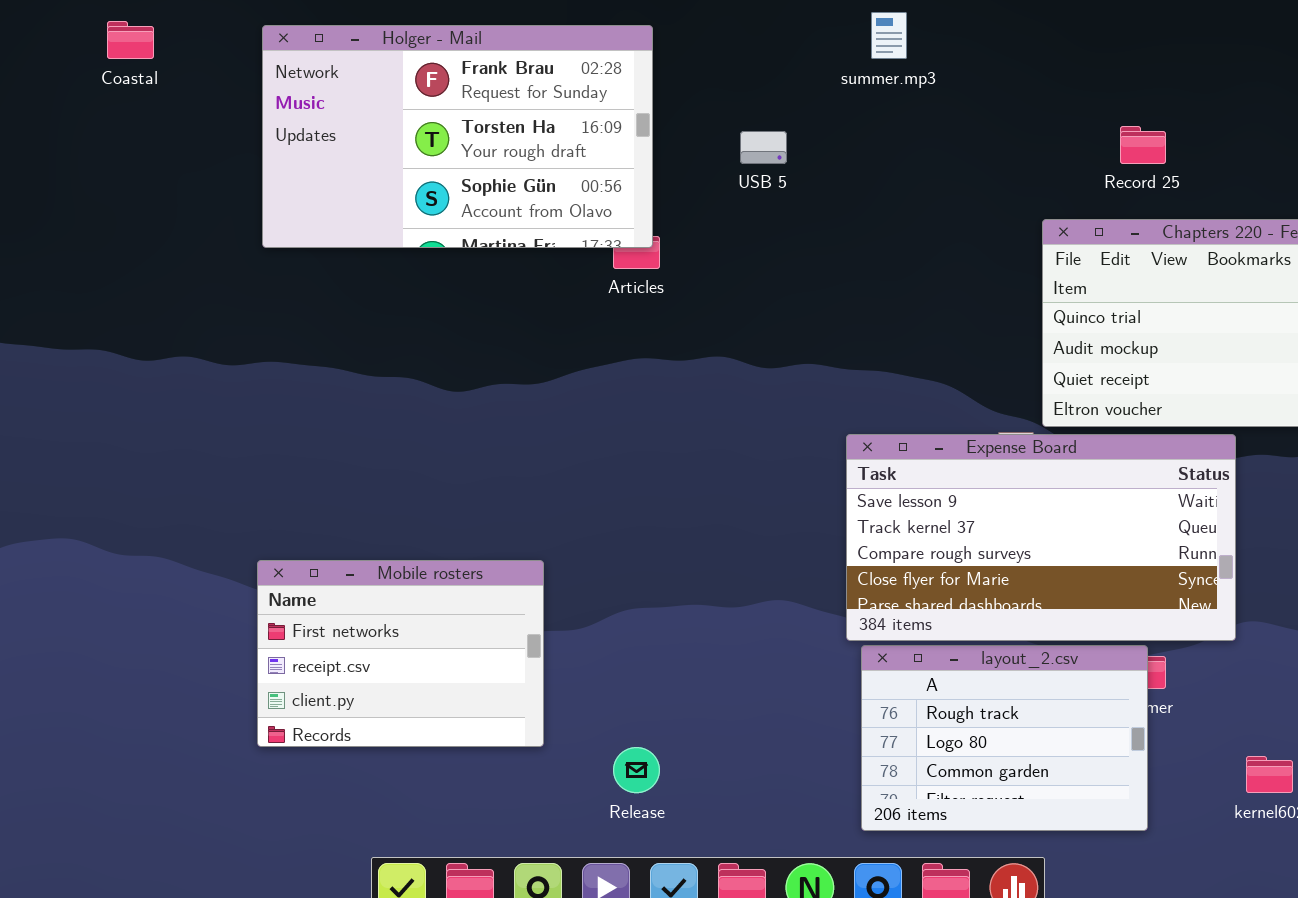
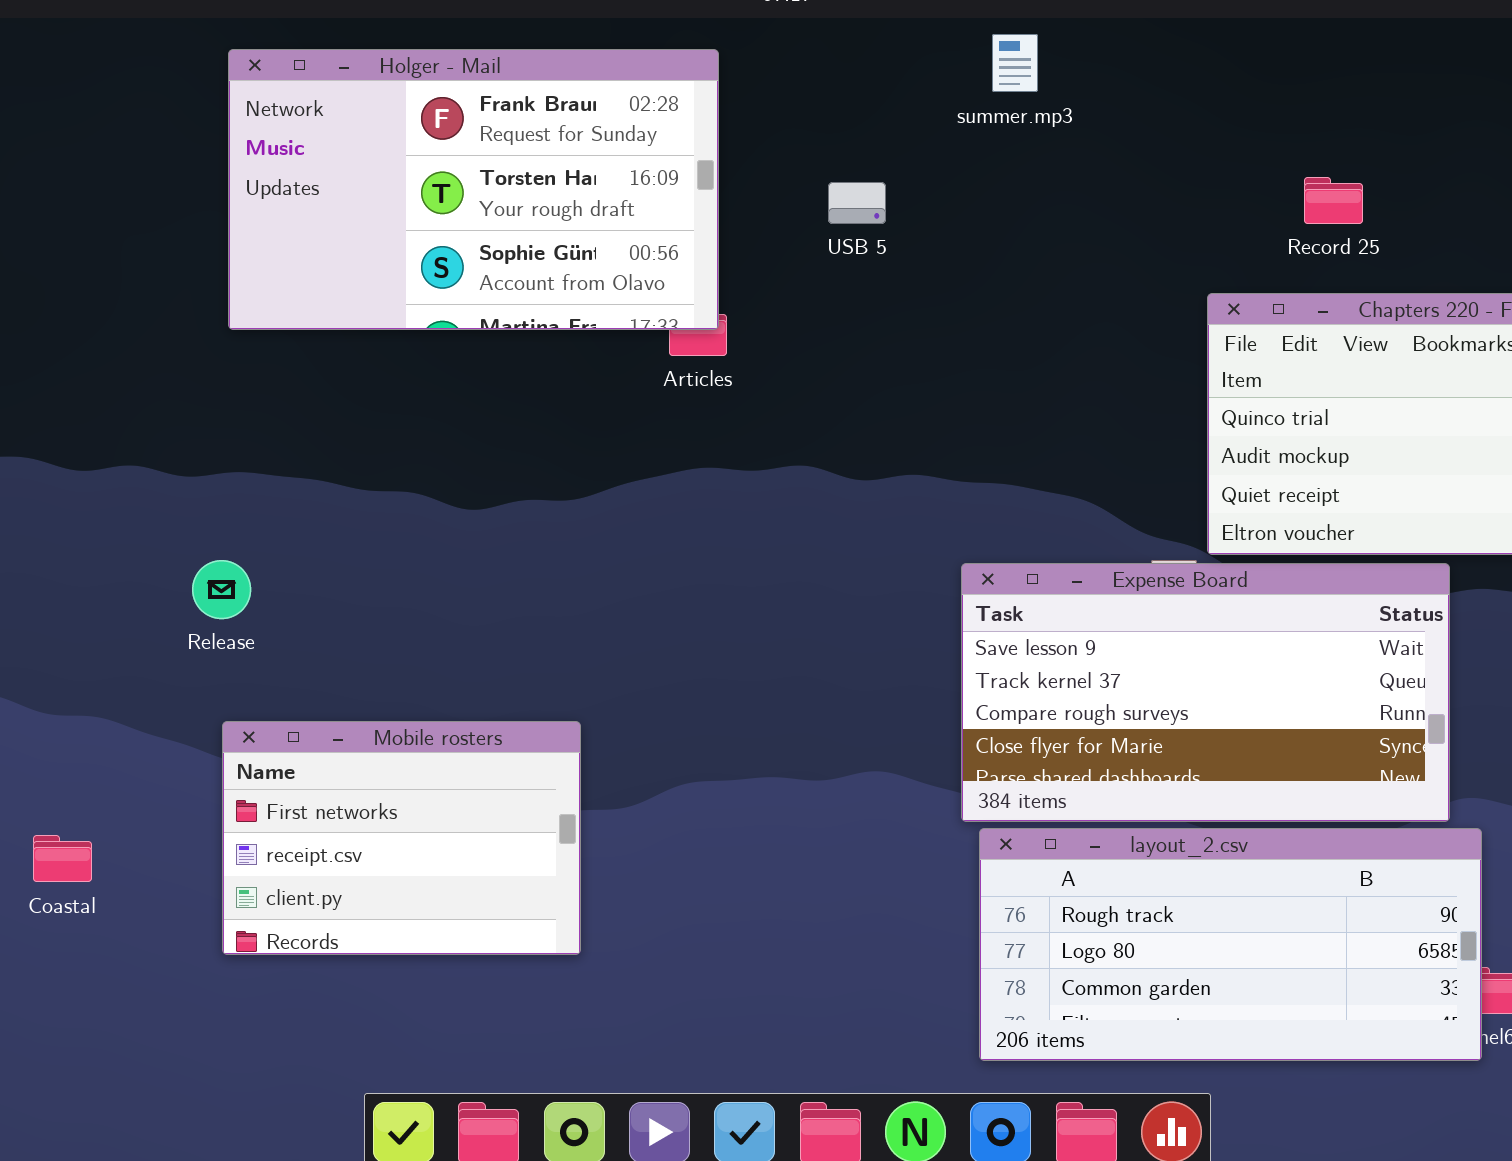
Coastal: [107,21,154,59] -> [33,835,92,882], moved
layout_2.csv: [861,645,1148,831] -> [979,828,1482,1061], resized
Release: [613,747,660,793] -> [192,560,251,619], moved

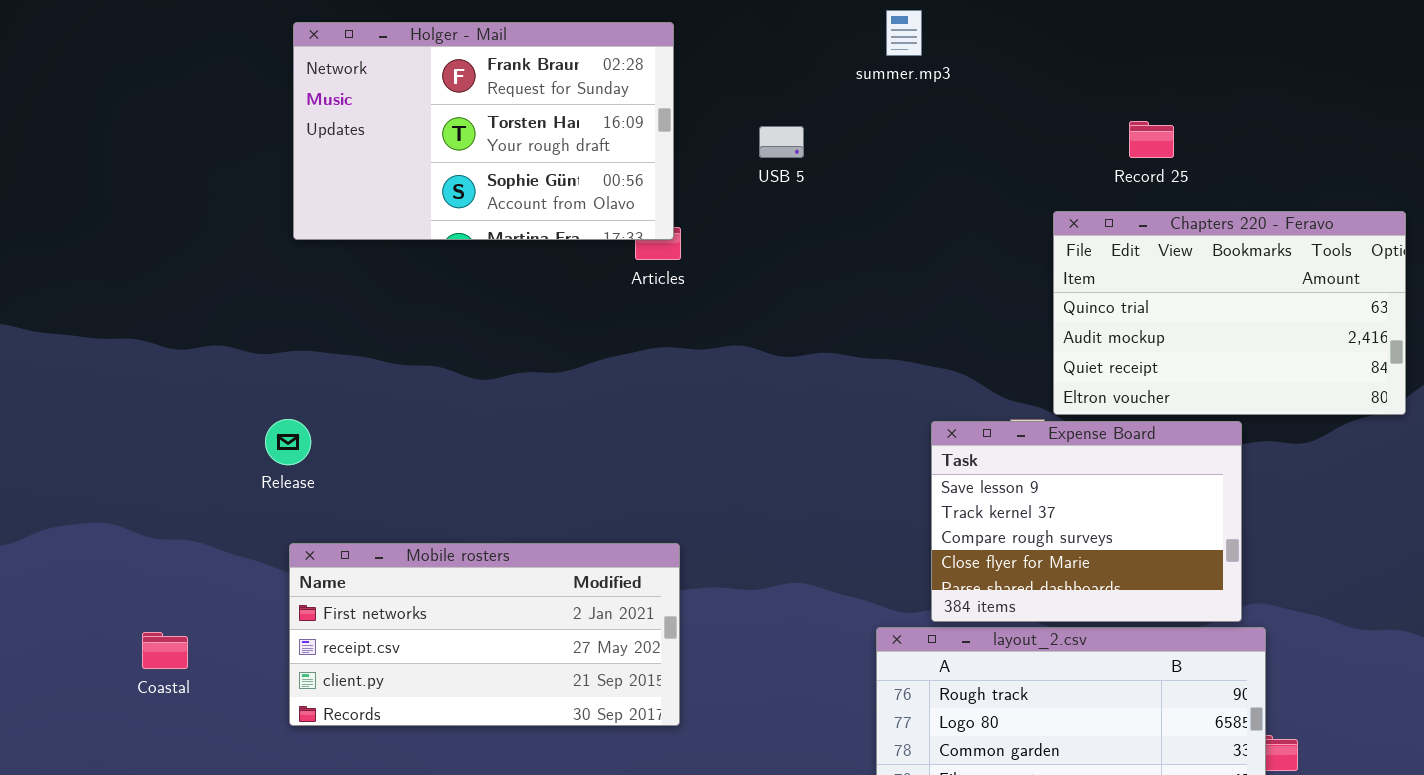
Expense Board: [961,563,1450,822] -> [931,421,1242,622], resized
Mobile rosters: [222,721,581,955] -> [289,543,680,726], resized

